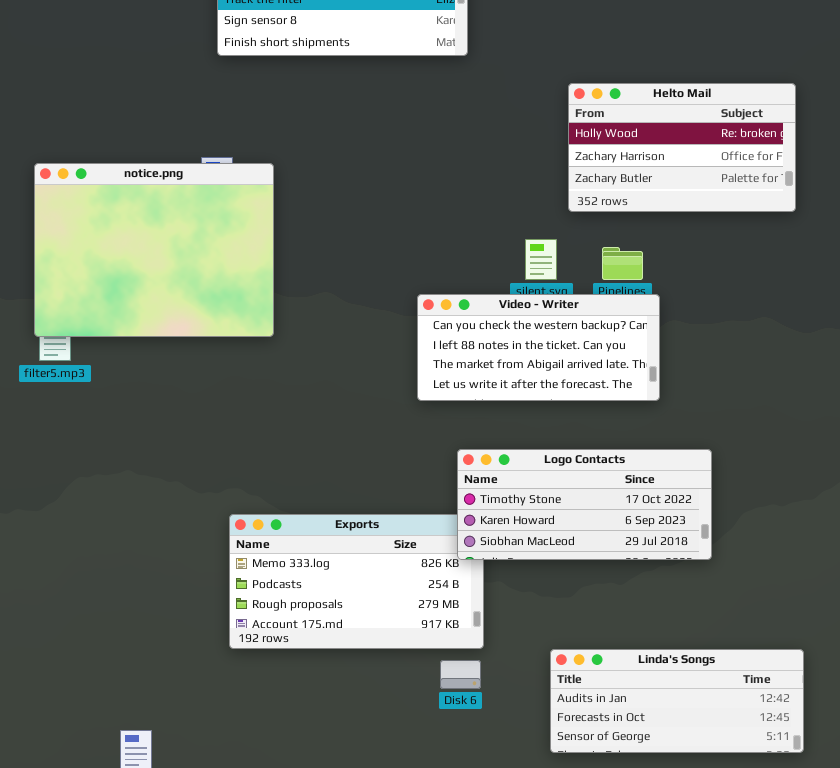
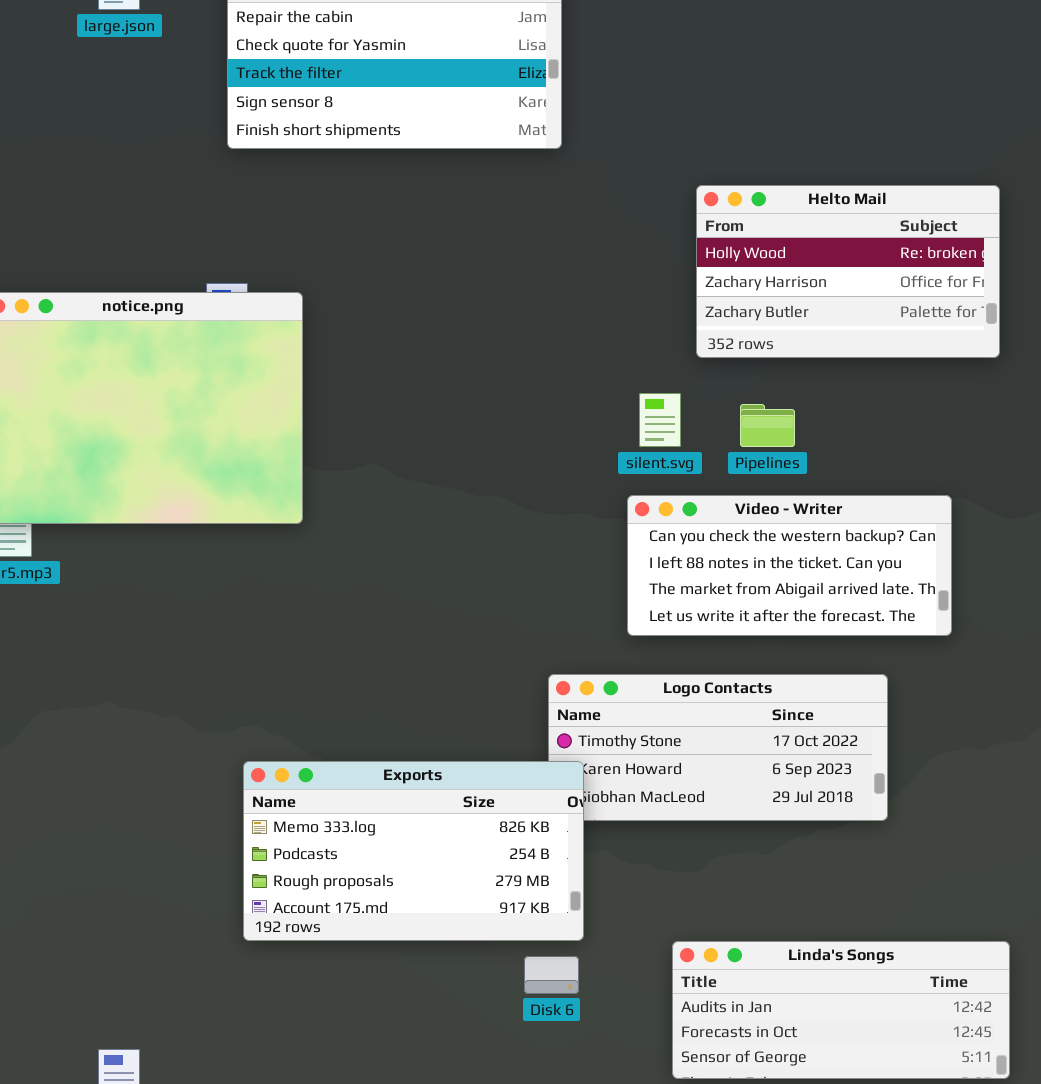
Video - Writer: [417,294,660,401] -> [627,495,952,636], moved
Exports: [229,514,484,649] -> [243,761,584,941], raised

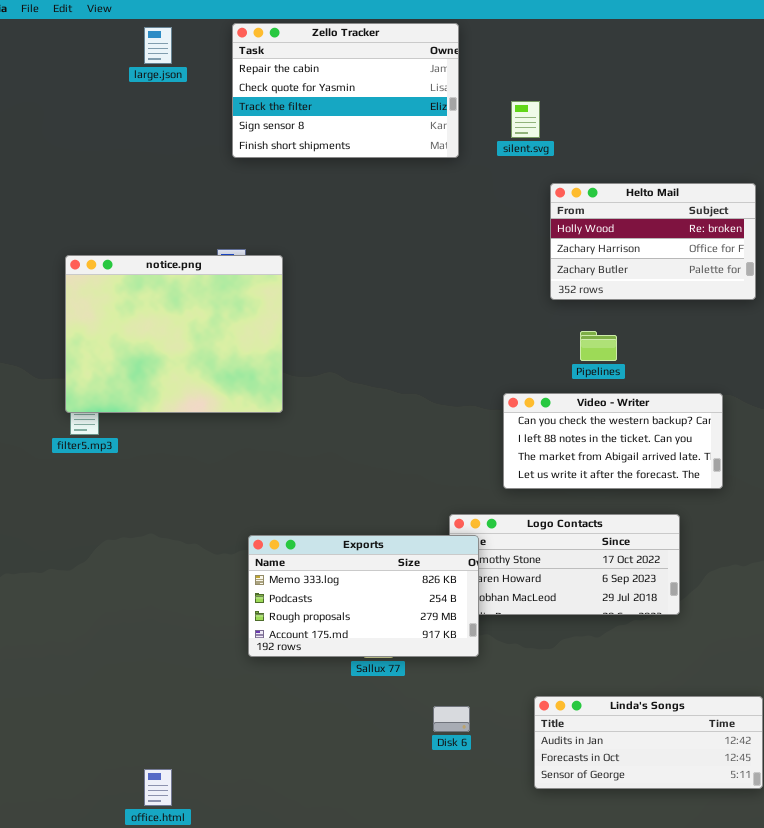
silent.svg: [639,393,681,447] -> [511,101,540,138], moved
Exports: [243,761,584,941] -> [248,535,479,657], moved

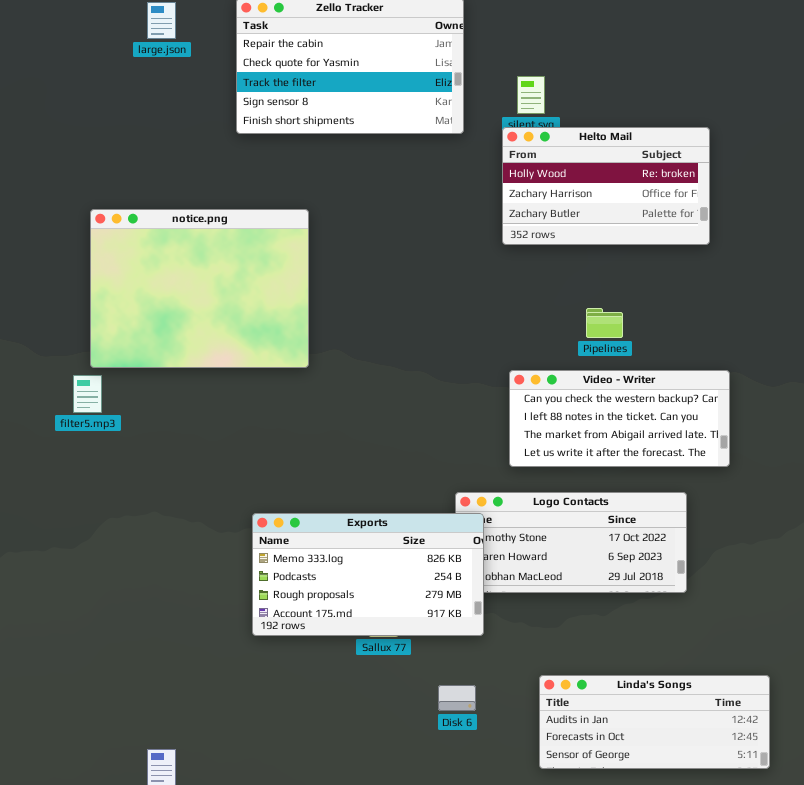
Helto Mail: [550,183,756,300] -> [502,127,710,245], moved
notice.png: [65,255,283,413] -> [90,209,309,368], moved

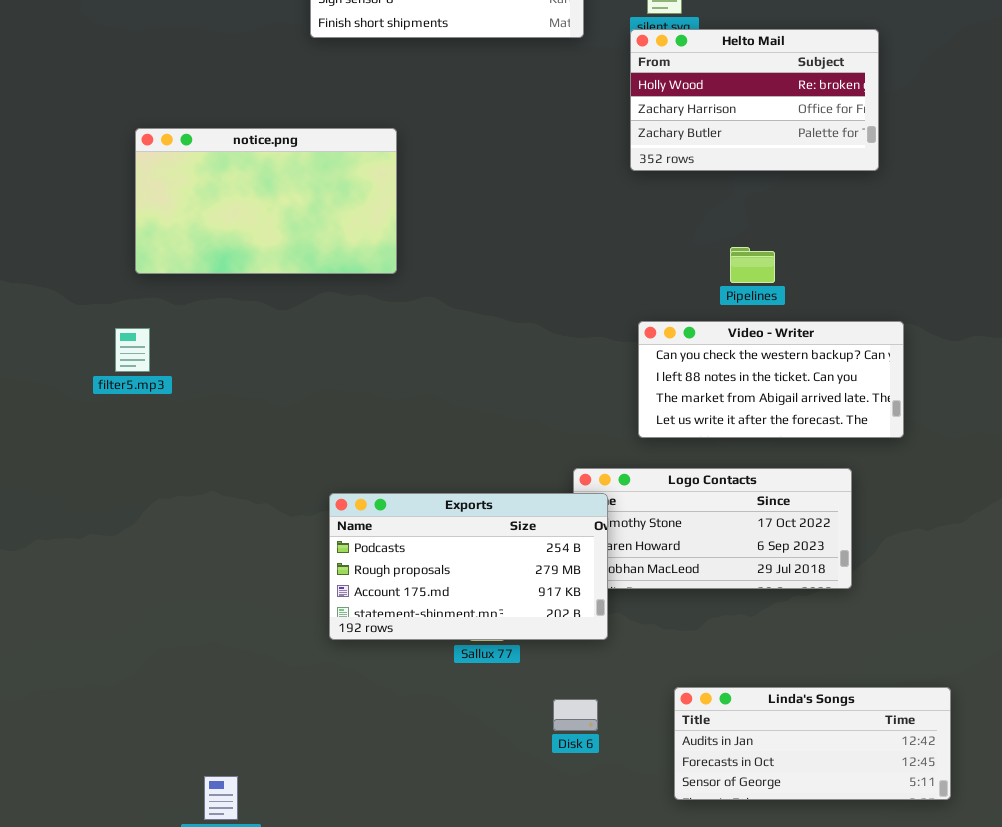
notice.png: [90,209,309,368] -> [135,128,397,274], resized
Exports: [252,513,484,636] -> [329,493,608,640], scrolled down 1 row

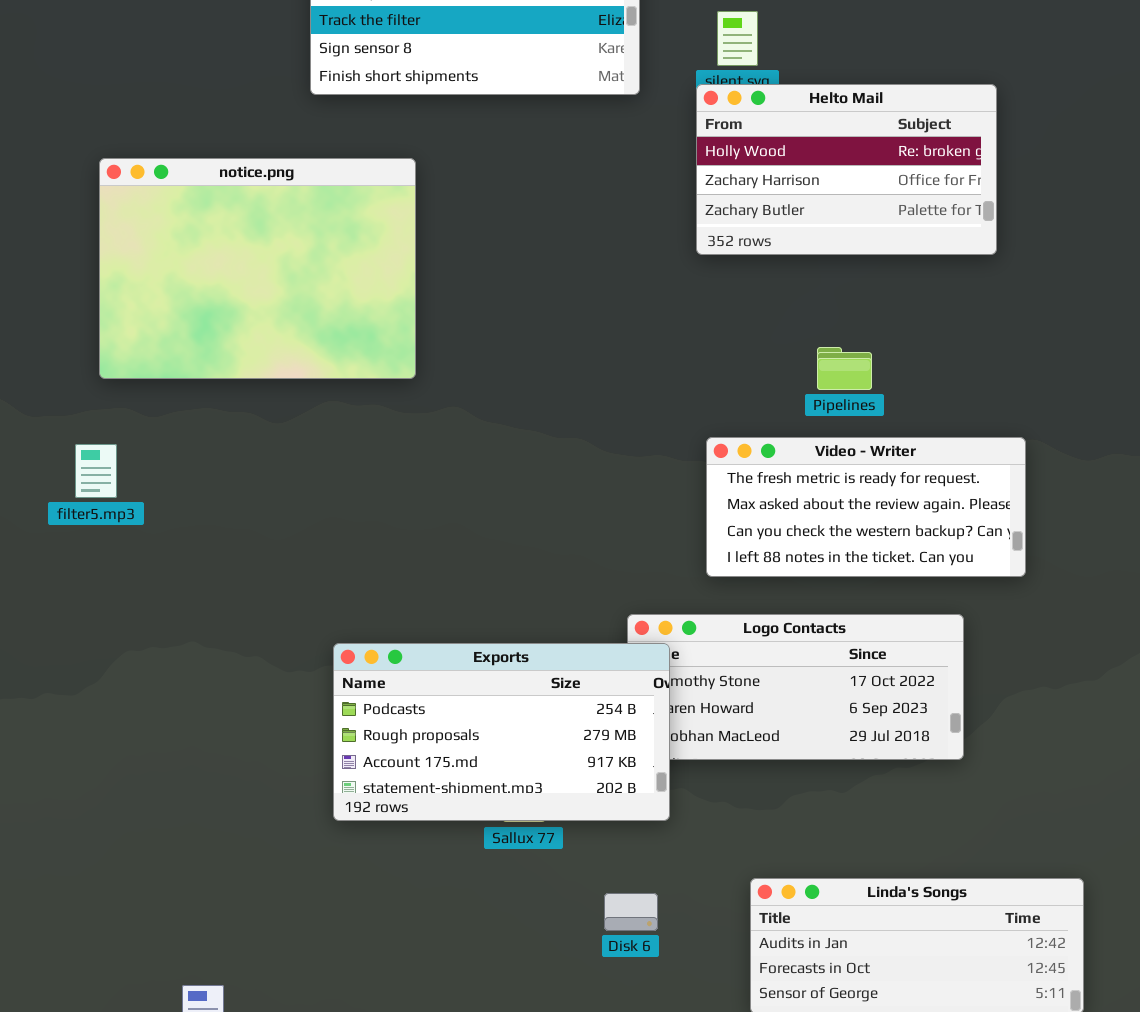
notice.png: [135,128,397,274] -> [99,158,416,379], resized
Video - Writer: [638,321,904,438] -> [706,437,1026,577], scrolled up 2 rows

